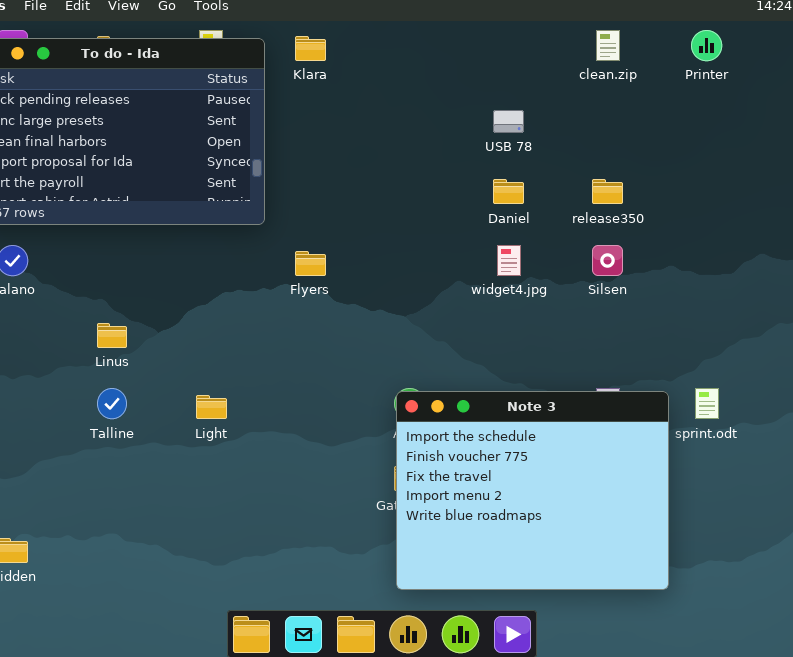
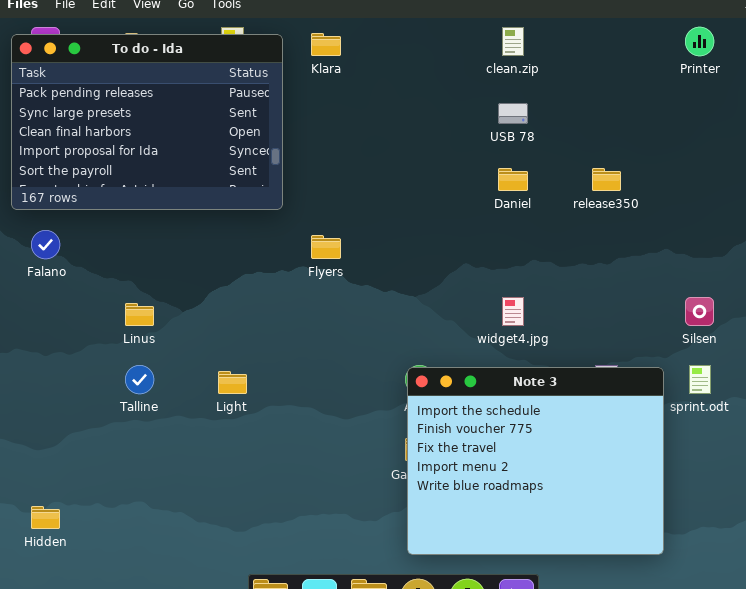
clean.zip: [596,30,620,61] -> [502,27,524,56], moved
widget4.jpg: [497,245,521,276] -> [502,297,524,326], moved
Silsen: [592,245,623,276] -> [685,297,714,326], moved

